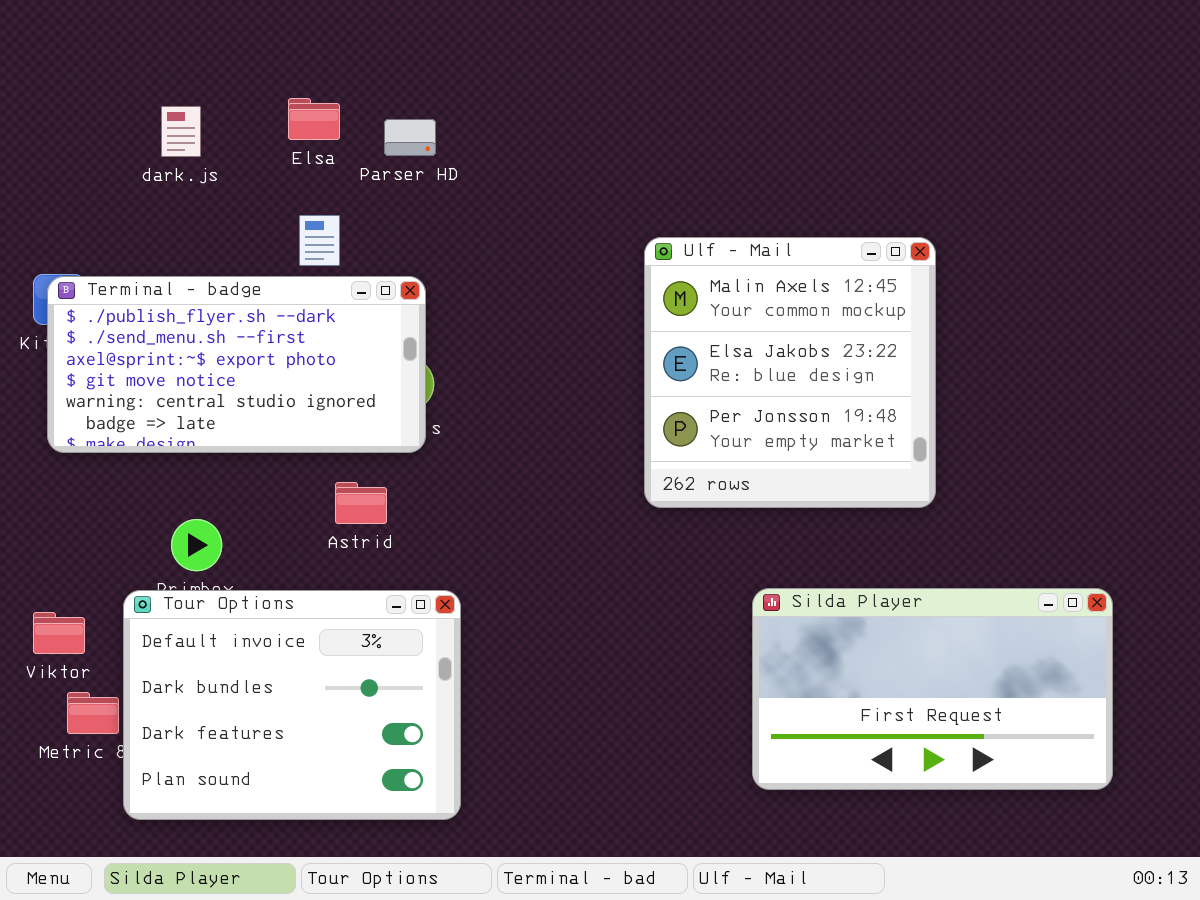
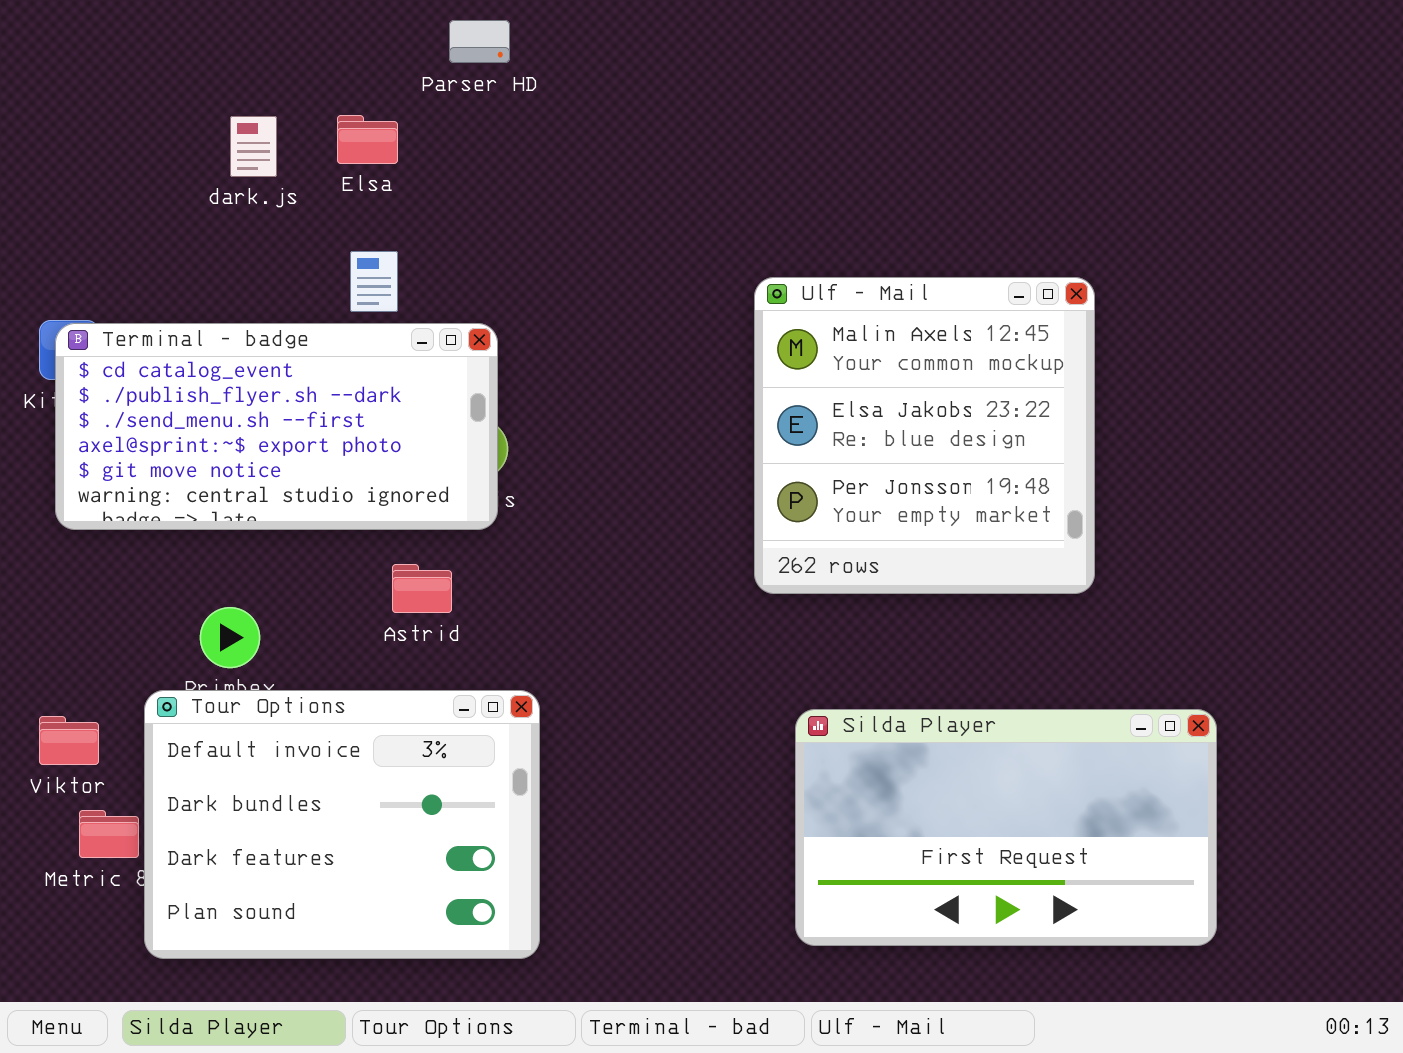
dark.js: [161,106,201,157] -> [230,116,277,177], moved
Parser HD: [384,119,436,156] -> [449,20,510,63], moved
Terminal - badge: [47,276,426,453] -> [55,323,498,530], scrolled up 1 row
Silda Player: [752,588,1113,790] -> [795,709,1217,946], moved

